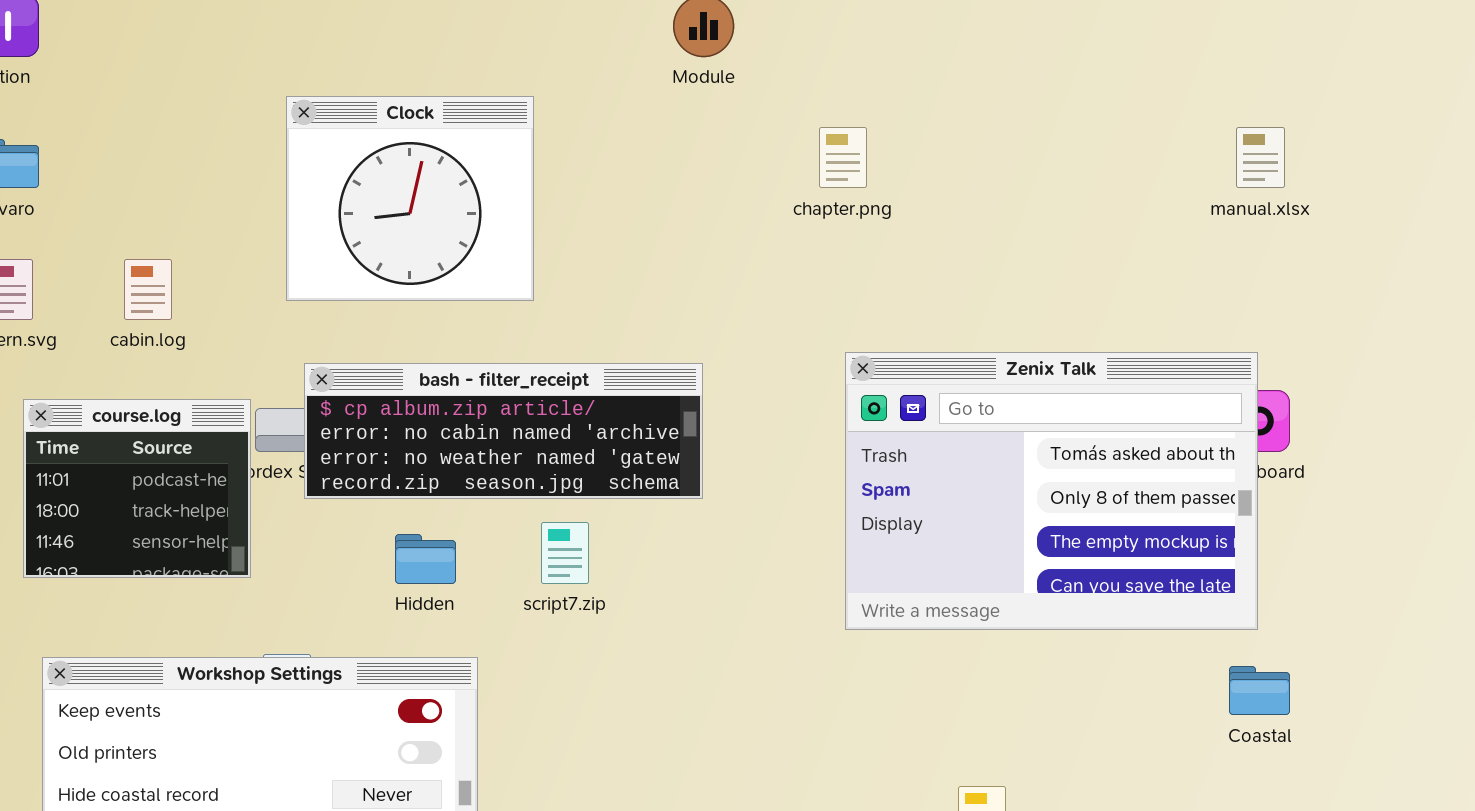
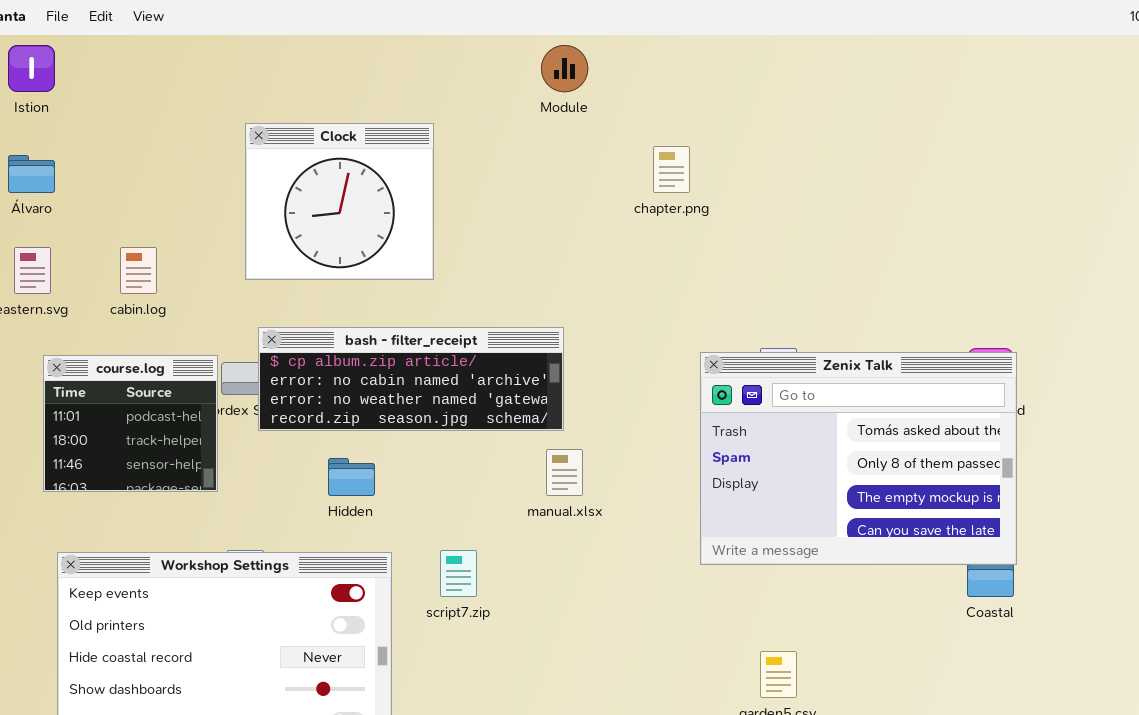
manual.xlsx: [1236,127,1285,188] -> [546,449,583,496], moved
Zenix Talk: [845,352,1258,630] -> [700,352,1017,565], moved
script7.zip: [541,522,589,584] -> [440,550,477,597], moved

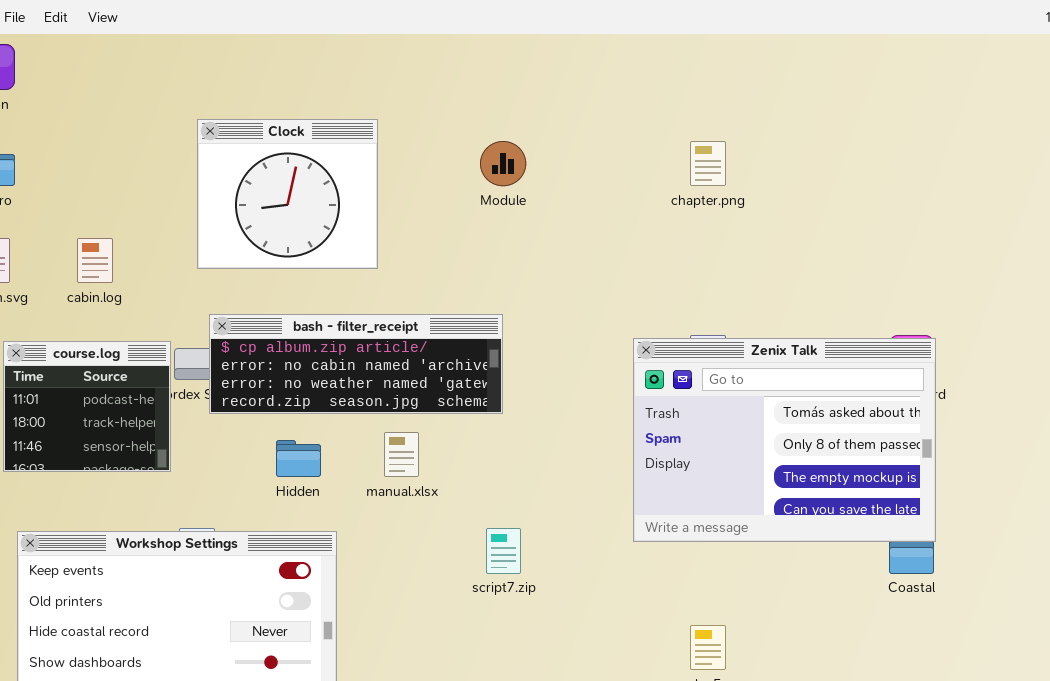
Module: [541,45,588,92] -> [480,141,526,186], moved
chapter.png: [653,146,690,193] -> [690,141,726,186], moved
manual.xlsx: [546,449,583,496] -> [384,432,419,477], moved
script7.zip: [440,550,477,597] -> [486,528,521,574], moved

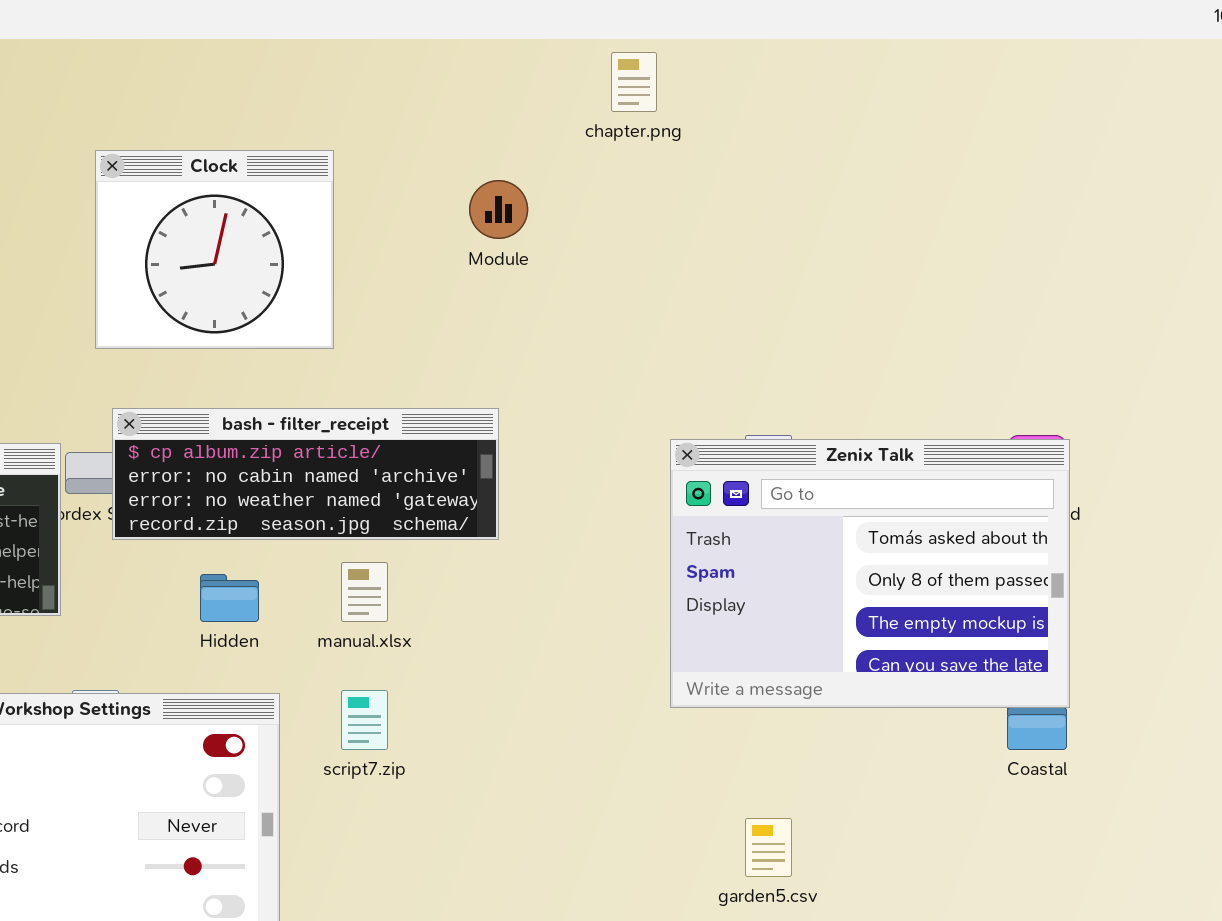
chapter.png: [690,141,726,186] -> [611,52,657,112], moved
script7.zip: [486,528,521,574] -> [341,690,388,750], moved

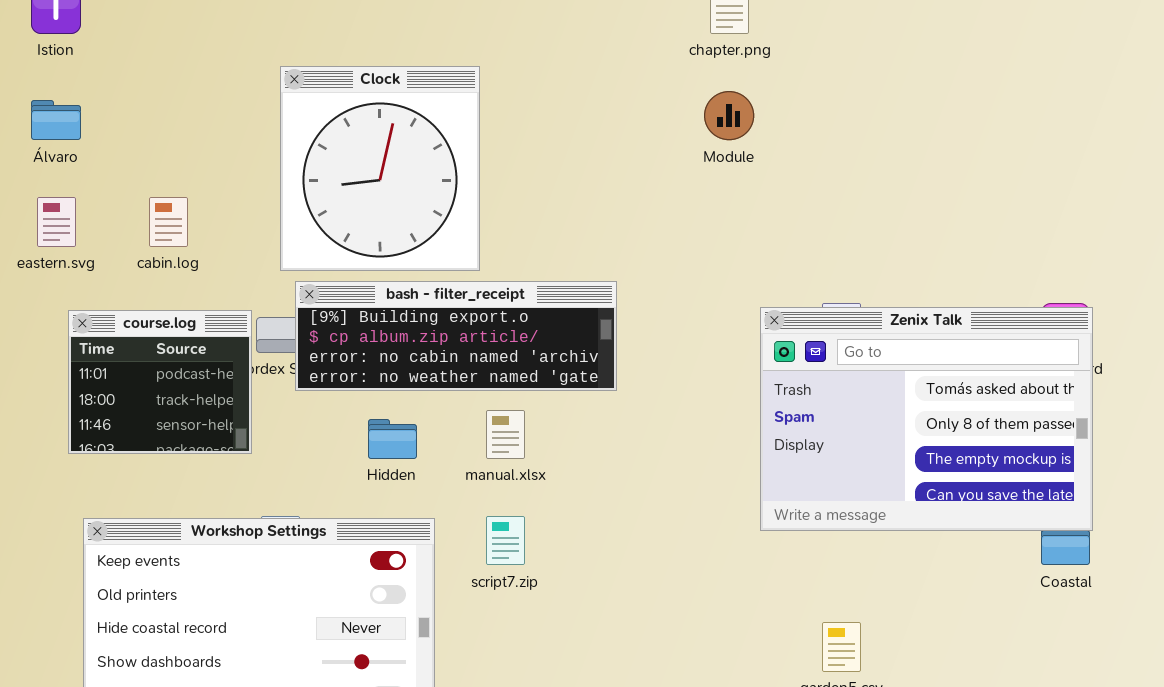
Clock: [95,150,334,349] -> [280,66,480,271], resized
Module: [469,180,528,239] -> [704,91,754,140], moved
bash - filter_receipt: [112,408,499,540] -> [295,281,617,391], scrolled up 1 row

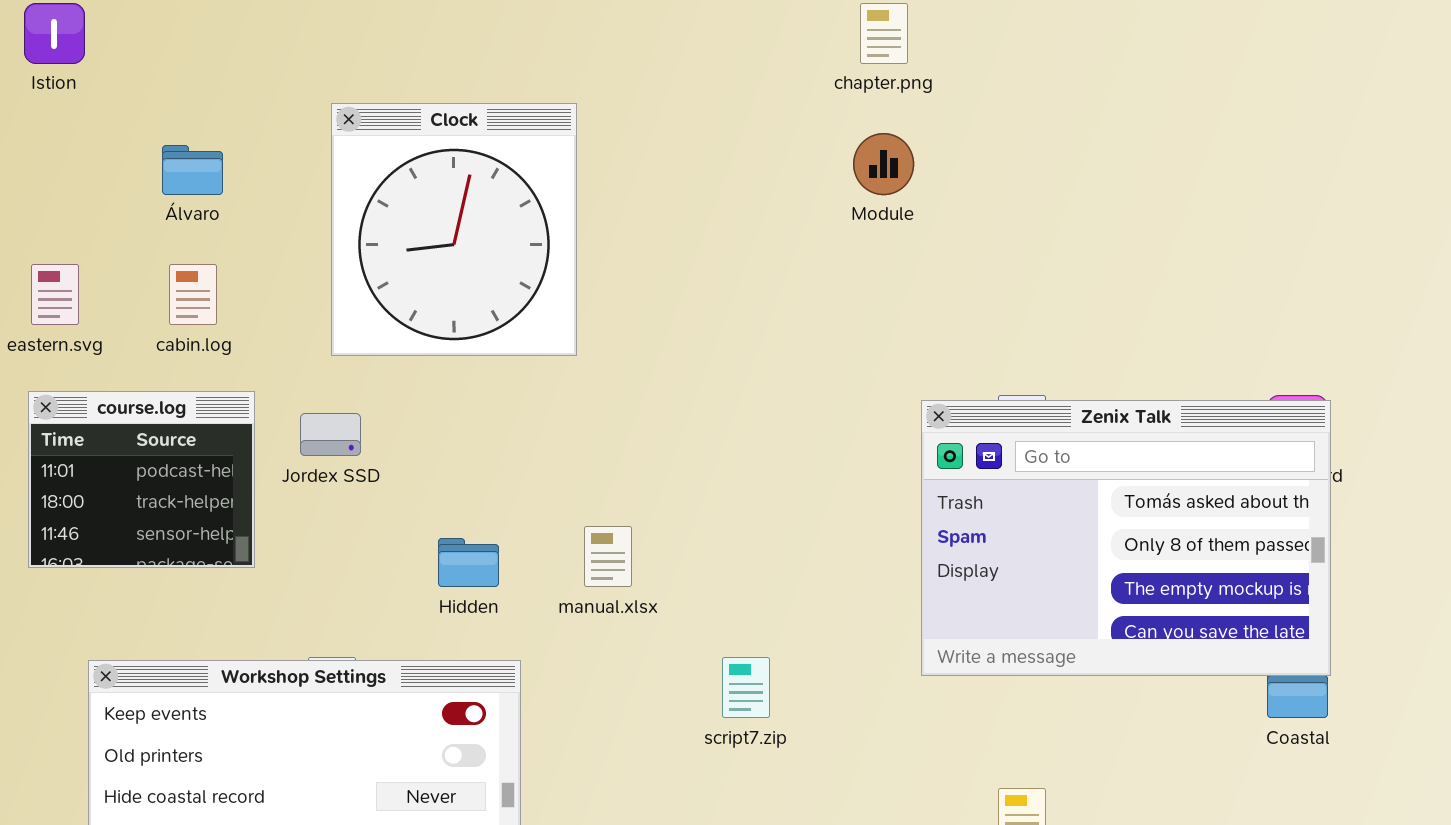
Álvaro: [31,100,81,140] -> [162,145,223,195], moved
bash - filter_receipt: [295,281,617,391] -> none, closed
course.log: [68,310,252,454] -> [28,391,255,568], moved
script7.zip: [486,516,525,565] -> [722,657,770,718], moved

